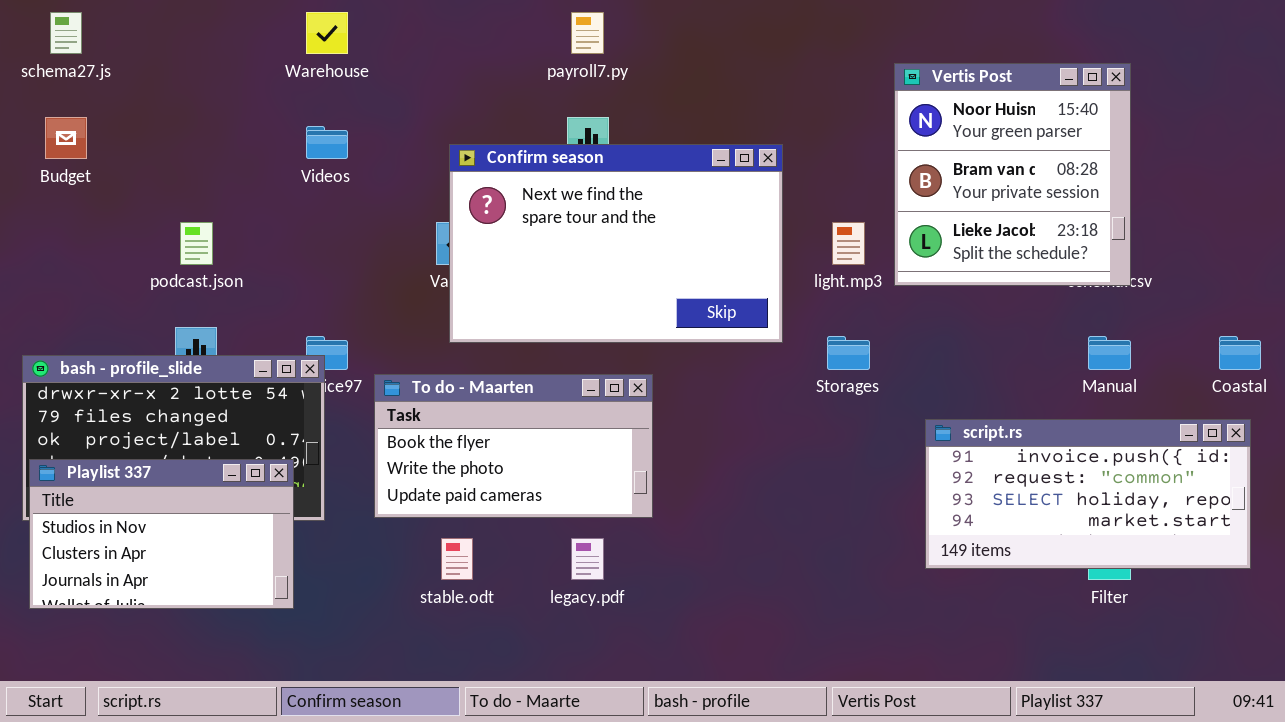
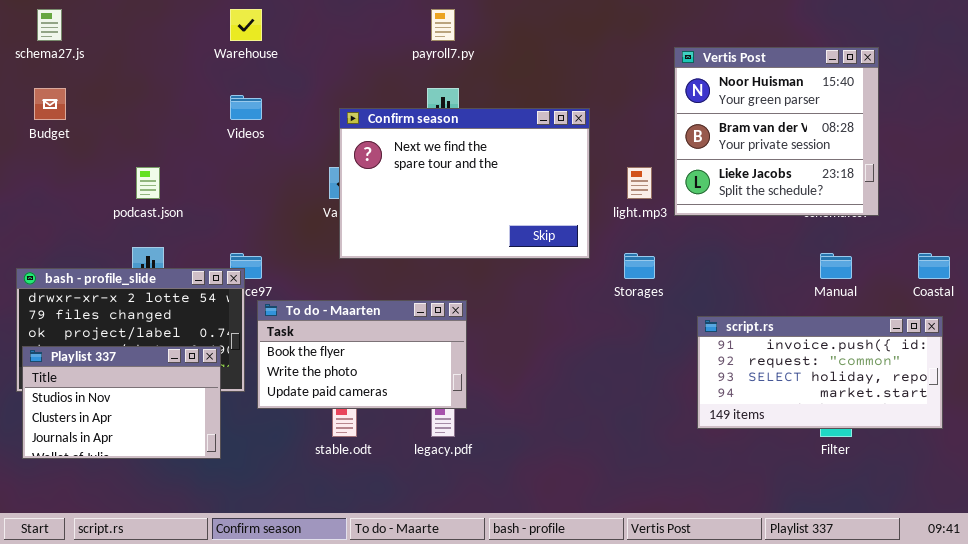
Vertis Post: [894,63,1131,286] -> [674,47,879,216], resized
To do - Maarten: [374,374,653,518] -> [257,300,467,409], moved

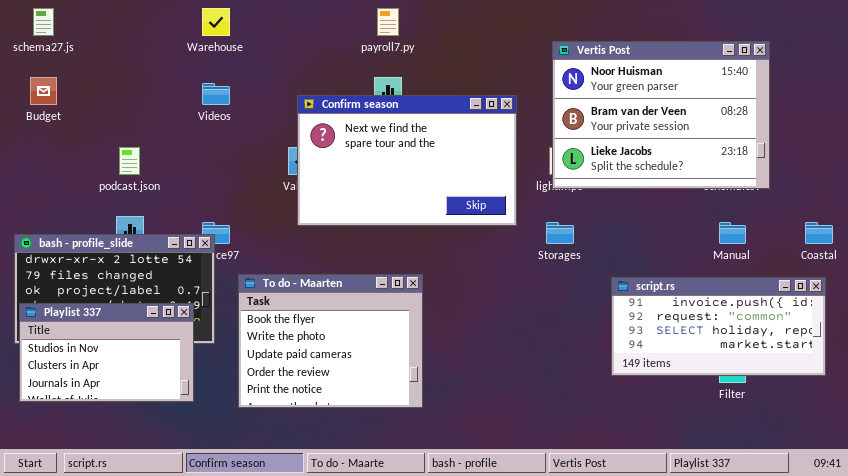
Vertis Post: [674,47,879,216] -> [552,41,770,189], resized
To do - Maarten: [257,300,467,409] -> [238,274,423,408], moved, resized

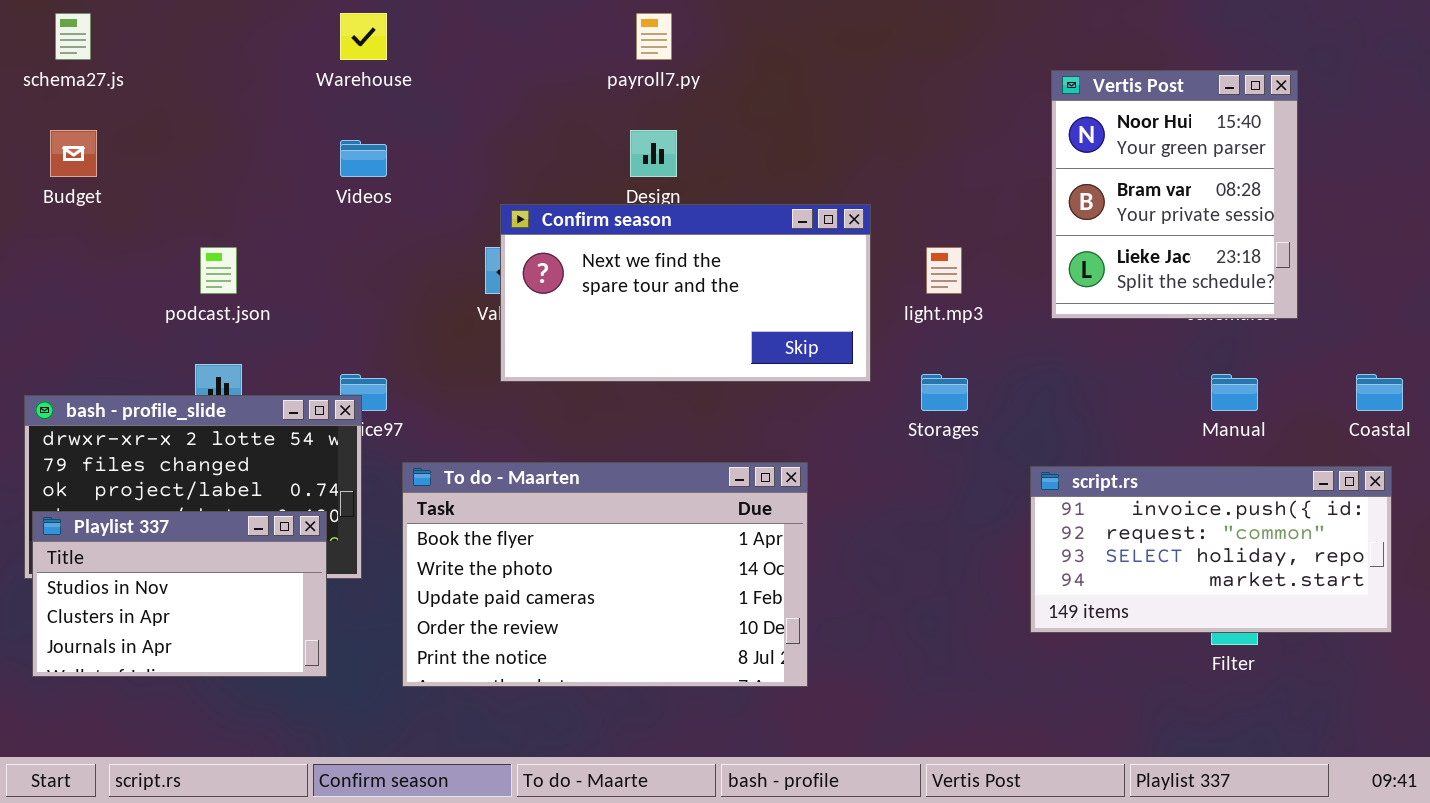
Vertis Post: [552,41,770,189] -> [1051,70,1298,319], resized
Confirm season: [297,95,517,226] -> [500,204,871,382], resized
To do - Maarten: [238,274,423,408] -> [402,462,808,687], resized

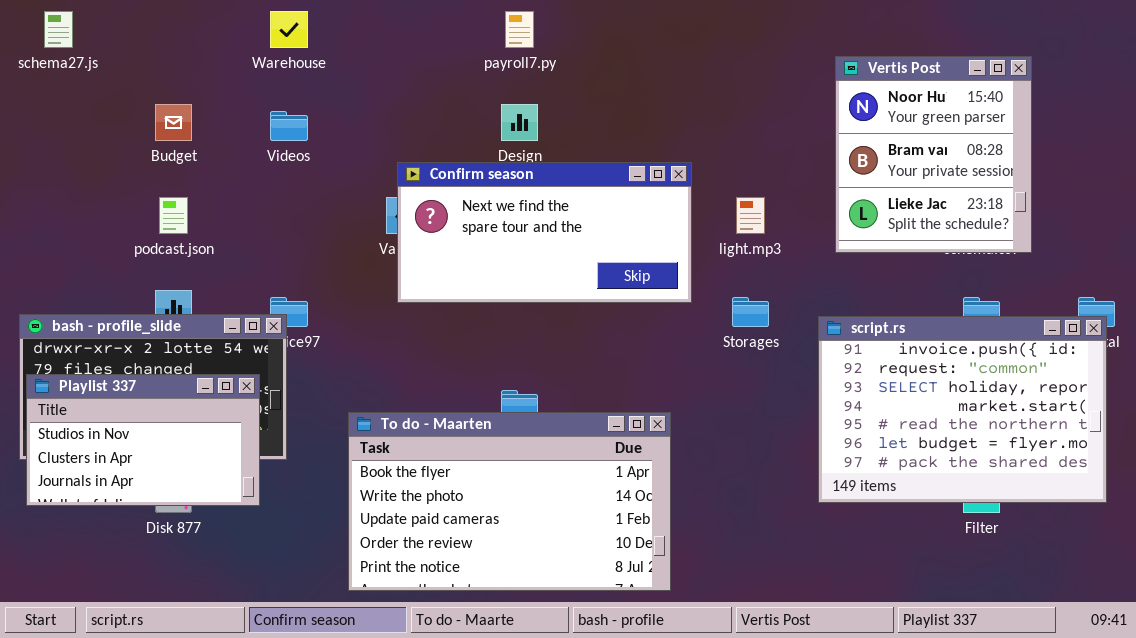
Budget: [50,130,97,177] -> [155,104,192,141], moved
To do - Maarten: [402,462,808,687] -> [348,412,671,591], moved
script.rs: [1030,466,1392,633] -> [818,316,1107,503], resized
Playlist 337: [32,511,327,677] -> [26,374,260,506], moved

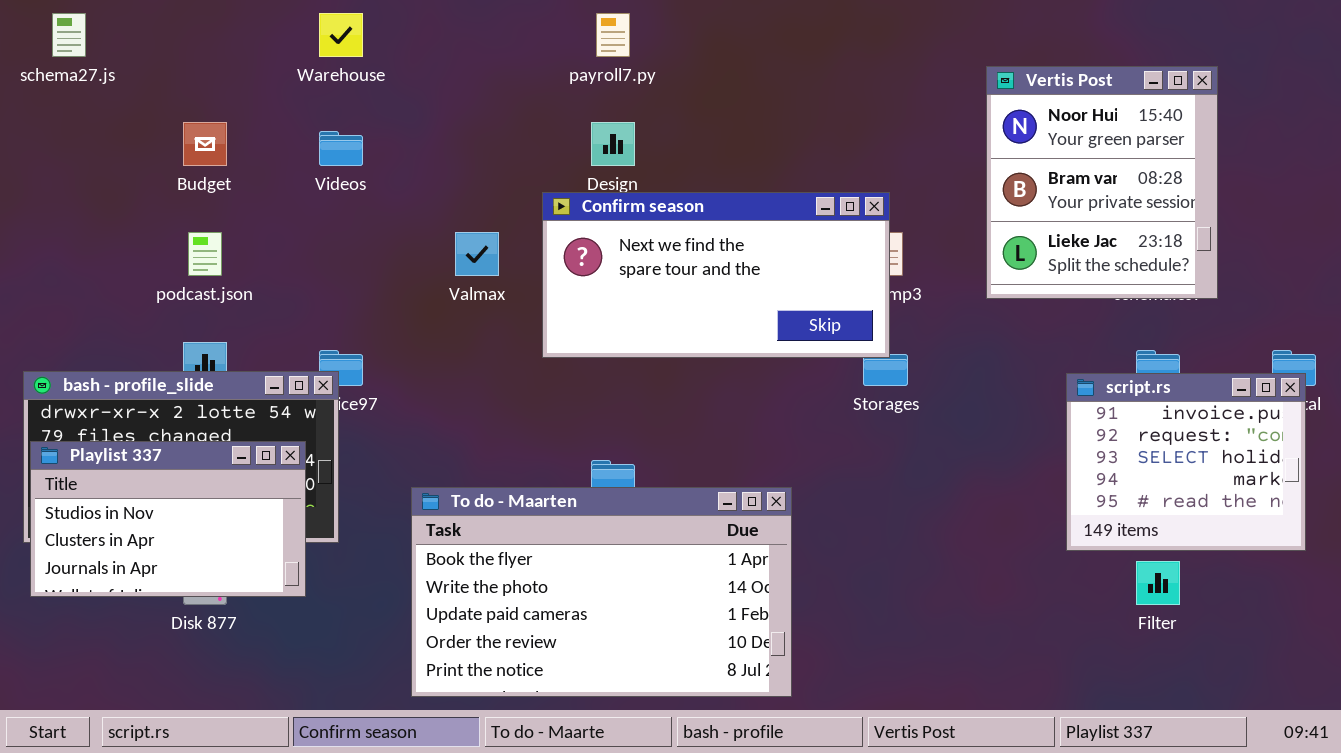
Confirm season: [397,162,692,303] -> [542,192,890,358], moved
script.rs: [818,316,1107,503] -> [1066,373,1306,551], resized

